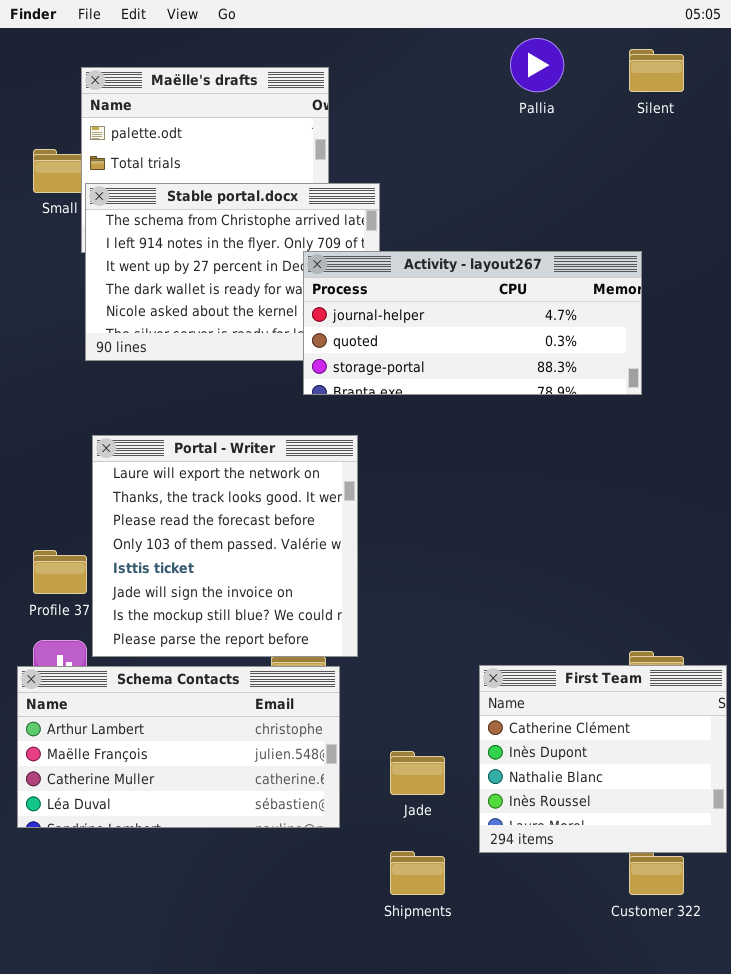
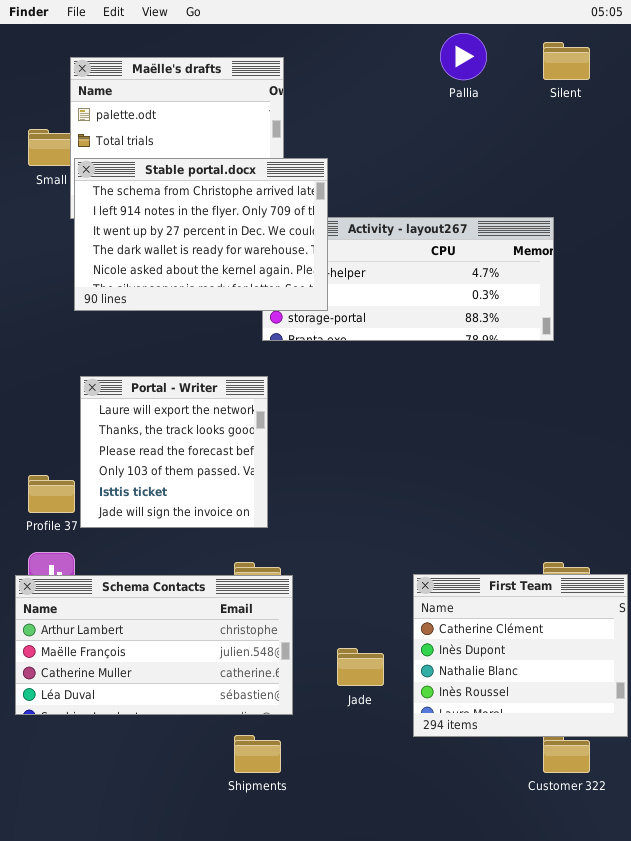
Stable portal.docx: [85,183,380,361] -> [74,158,328,311], raised
Portal - Writer: [92,435,358,657] -> [80,376,268,528], resized
Shipments: [390,851,445,895] -> [234,735,281,773], moved

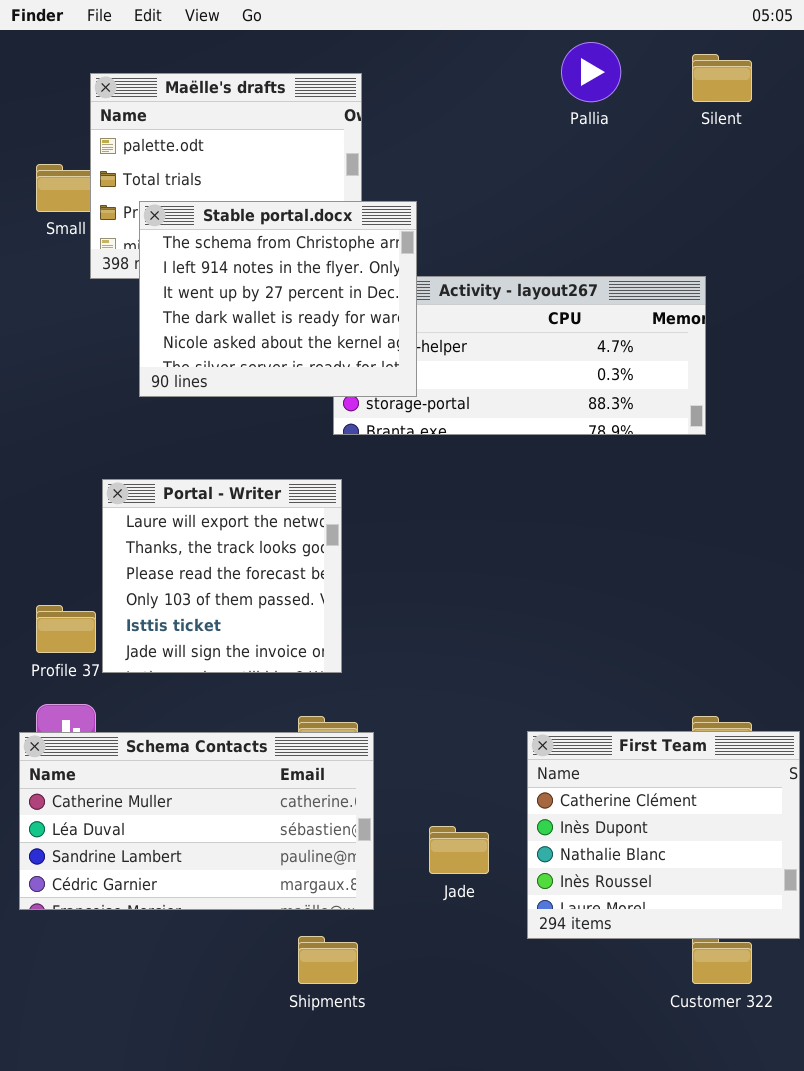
Stable portal.docx: [74,158,328,311] -> [139,201,417,397], resized
Schema Contacts: [15,575,293,715] -> [19,732,374,910], scrolled down 2 rows

